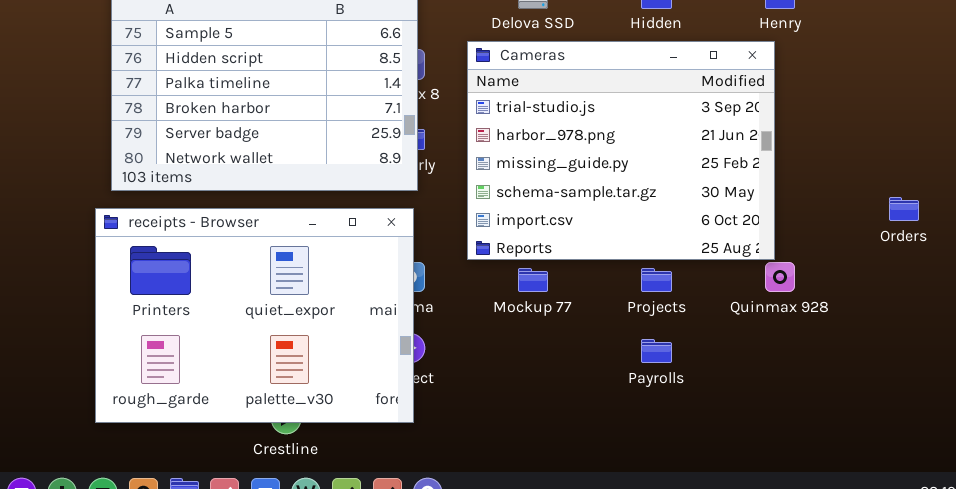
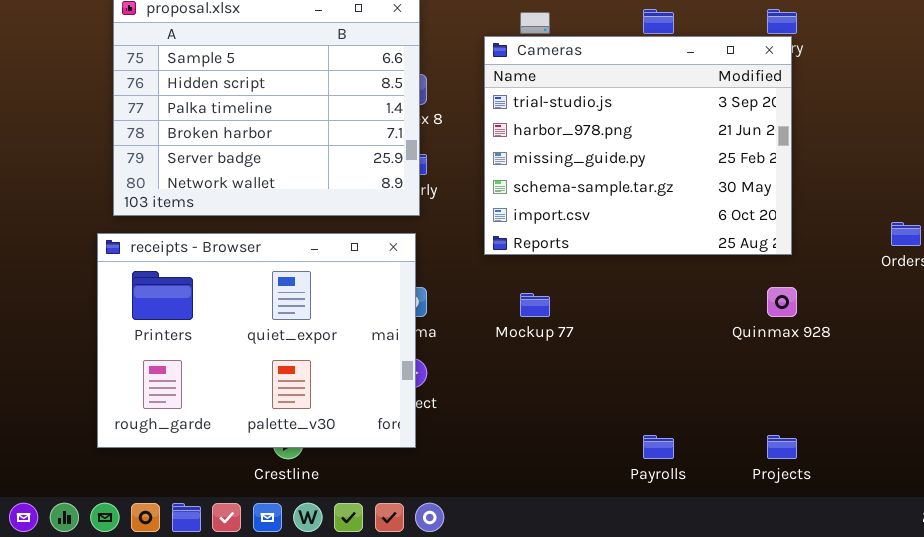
Cameras: [467,41,775,260] -> [484,36,792,255], moved
Projects: [641,268,672,292] -> [767,435,797,459], moved
Payrolls: [641,339,672,363] -> [643,435,674,459], moved

